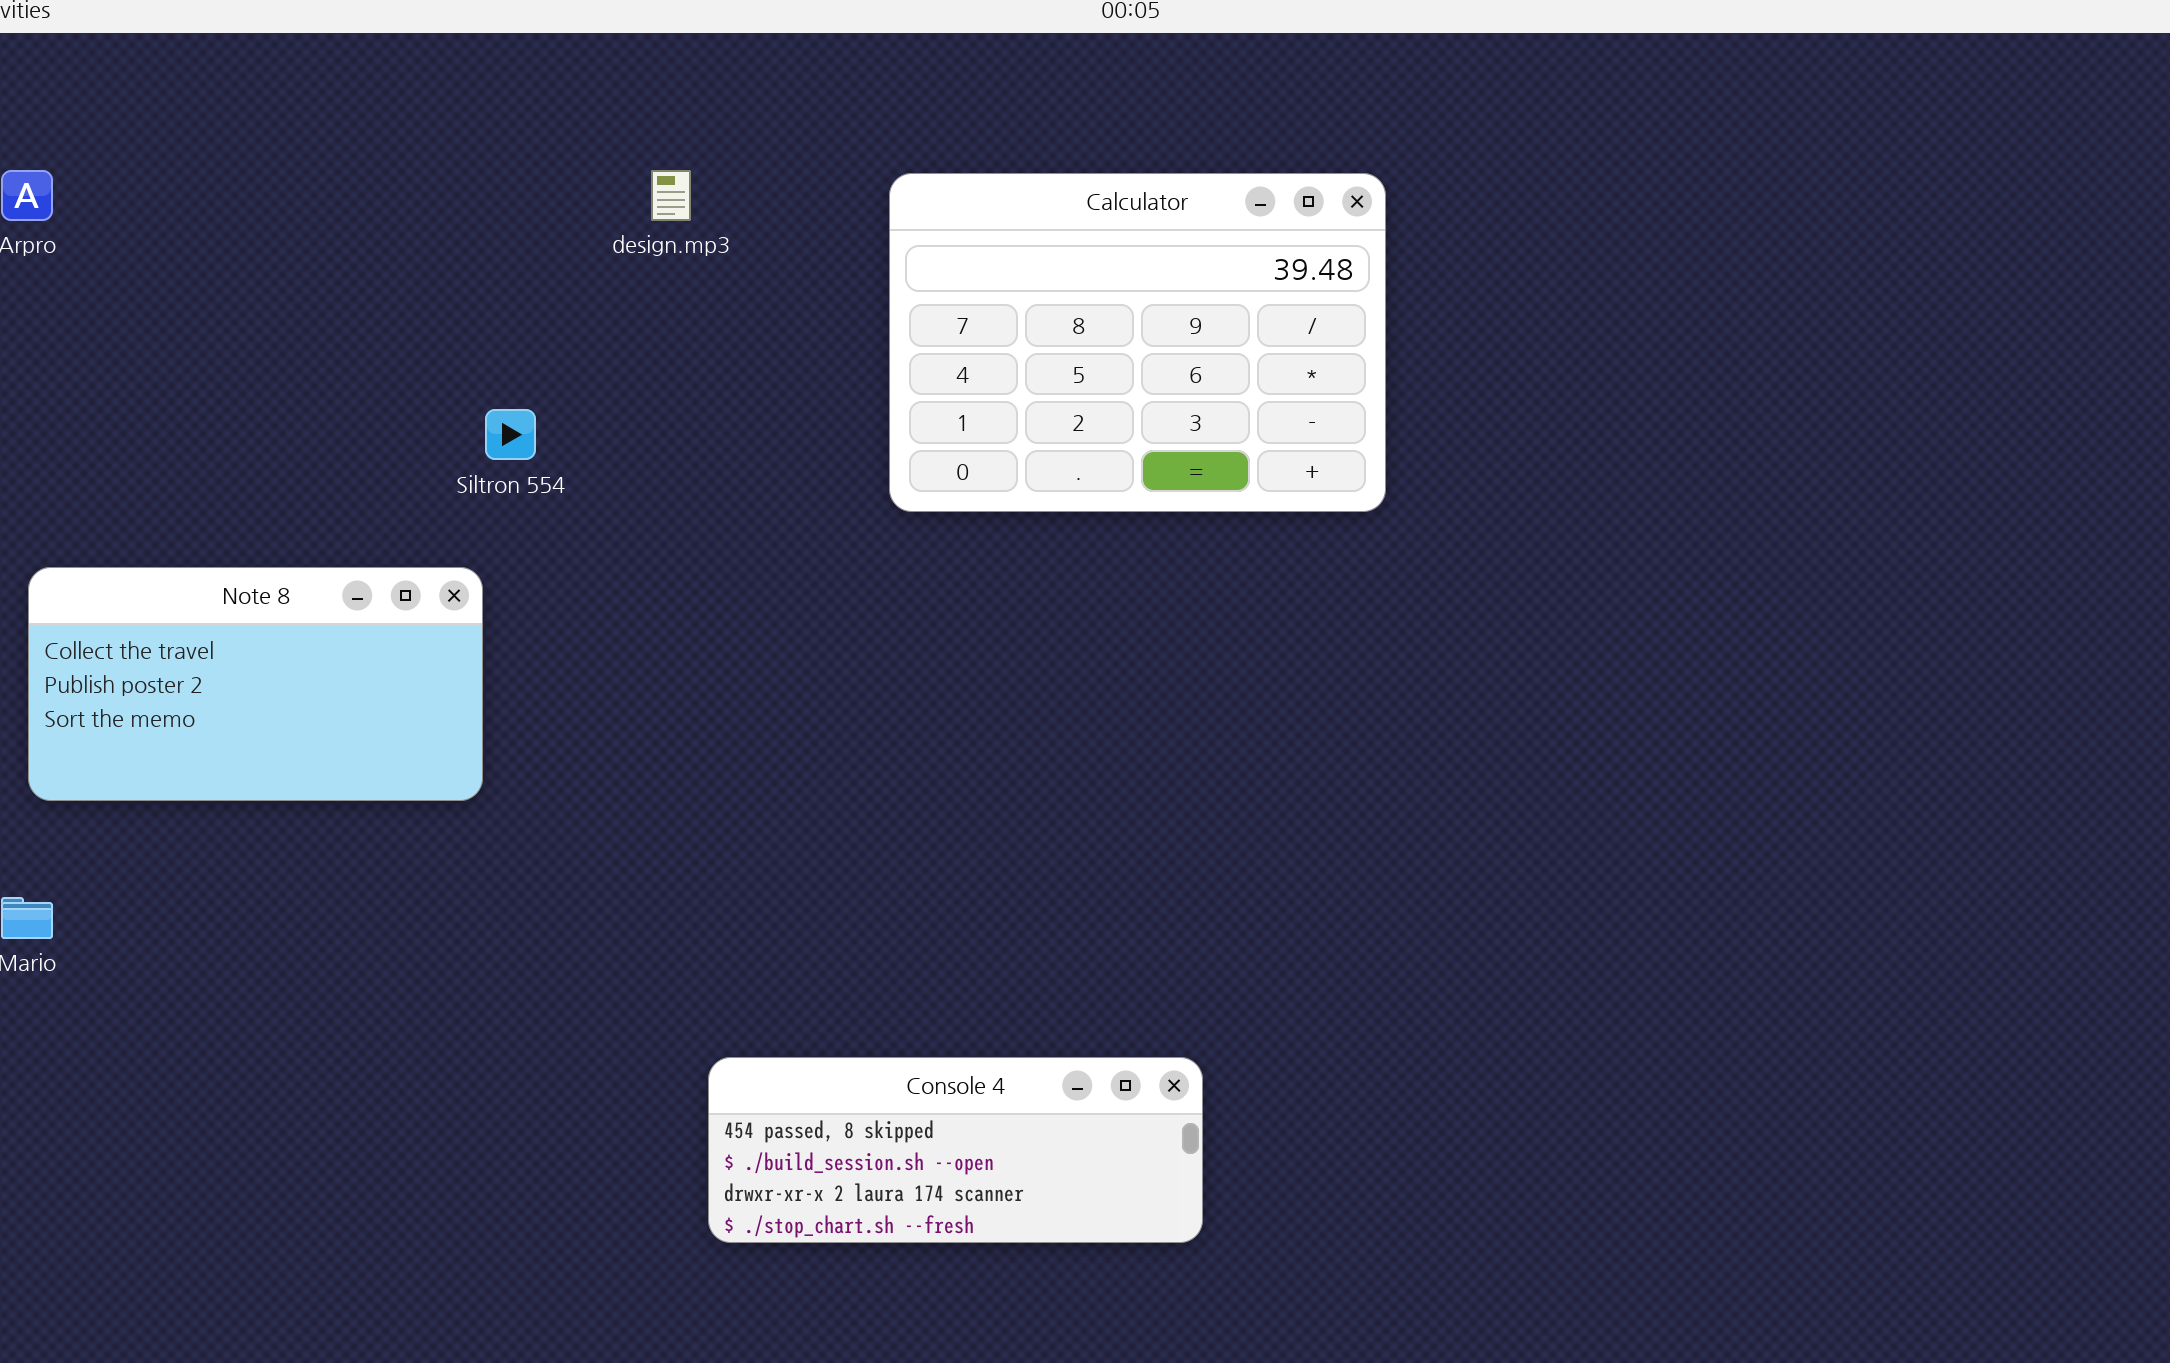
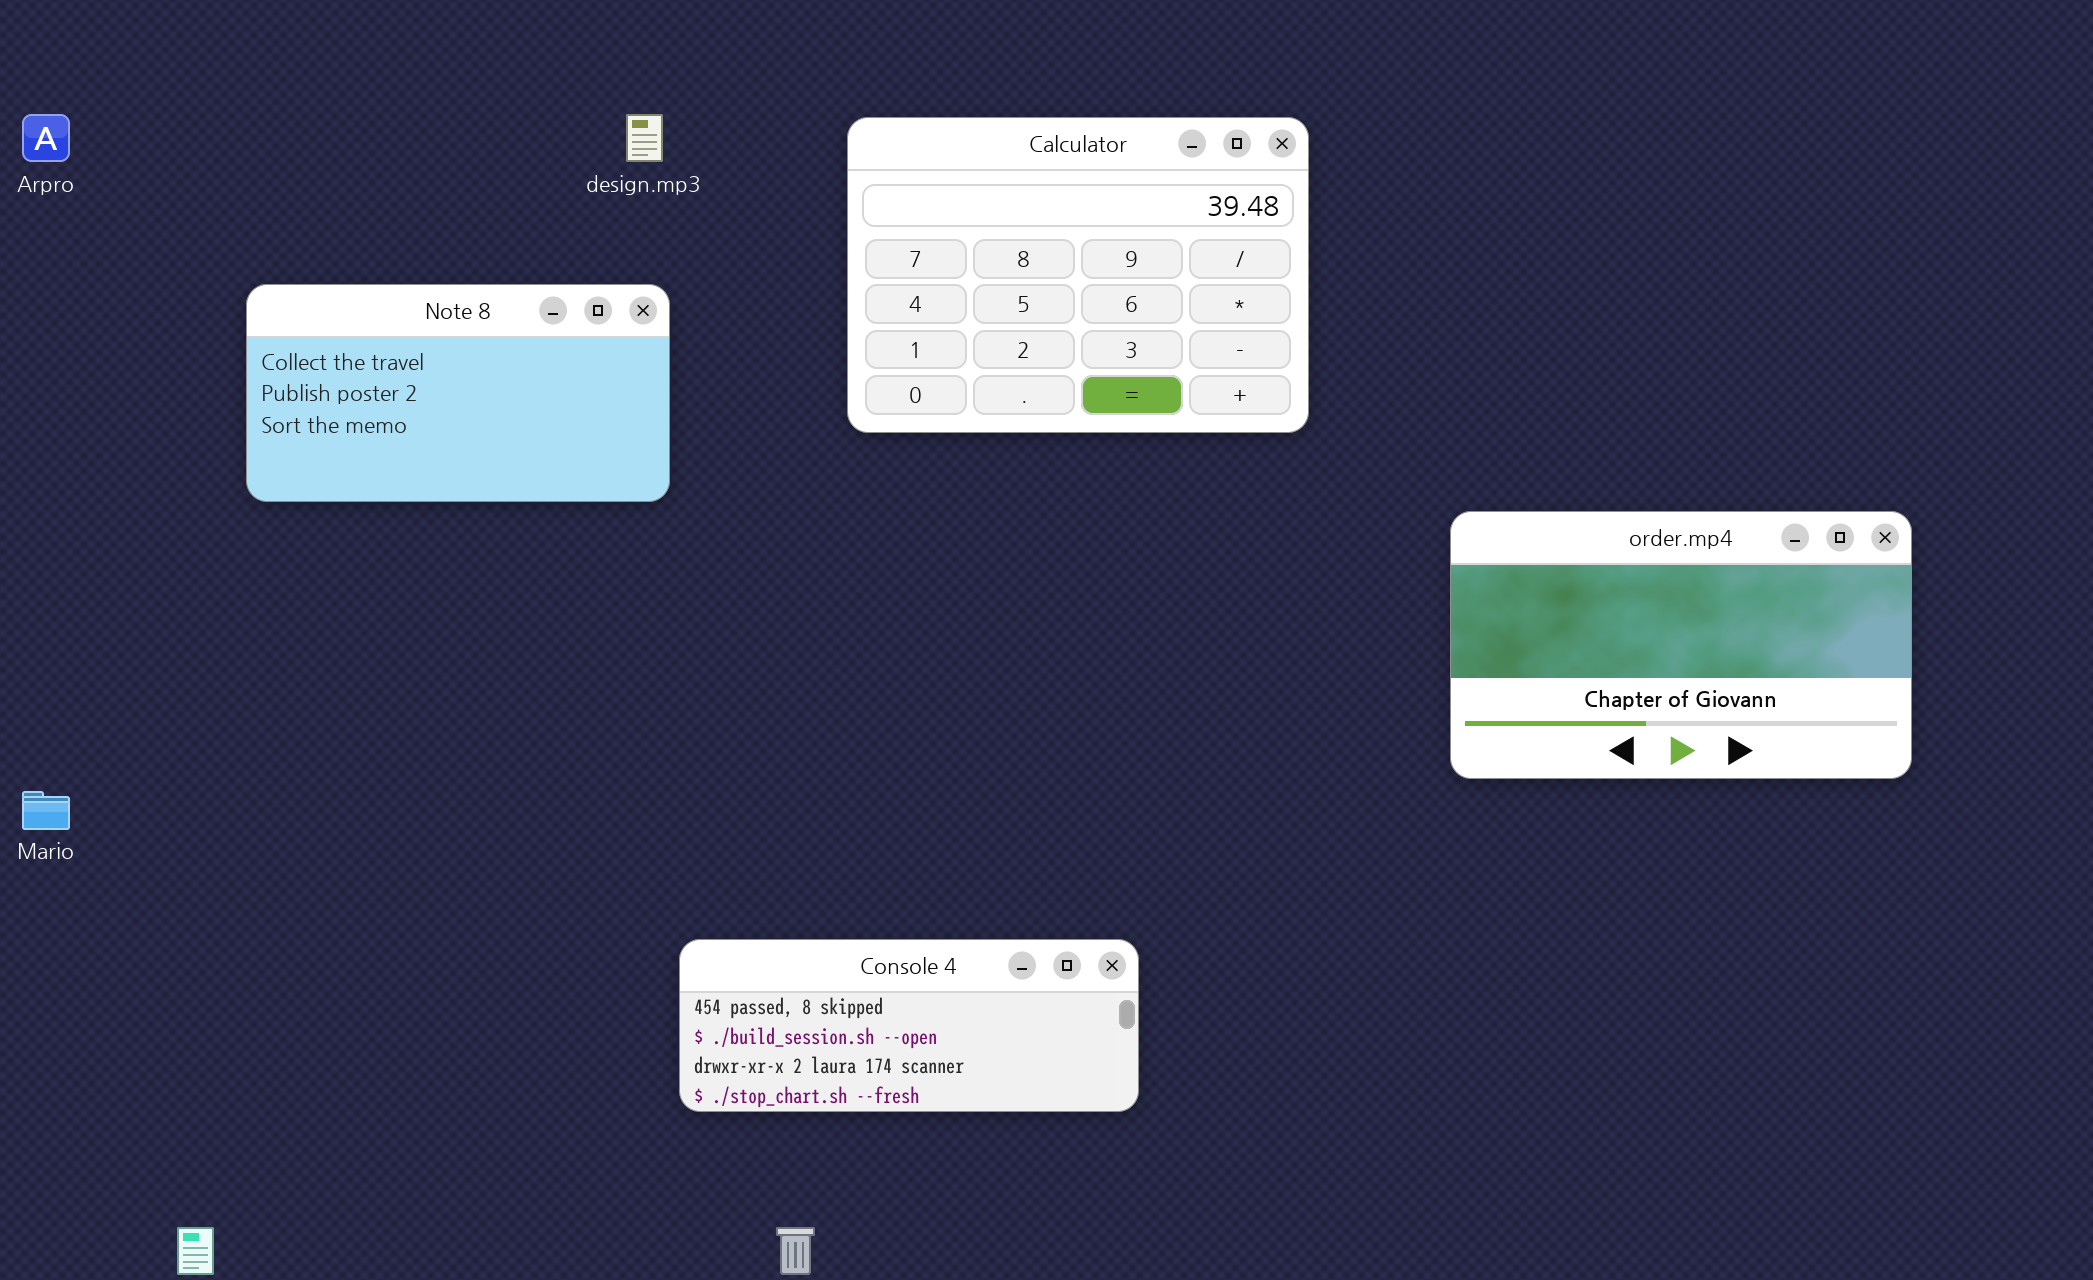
Note 8: [28,567,483,801] -> [246,284,670,502], moved
order.mp4: none -> [1450,511,1912,779], opened

